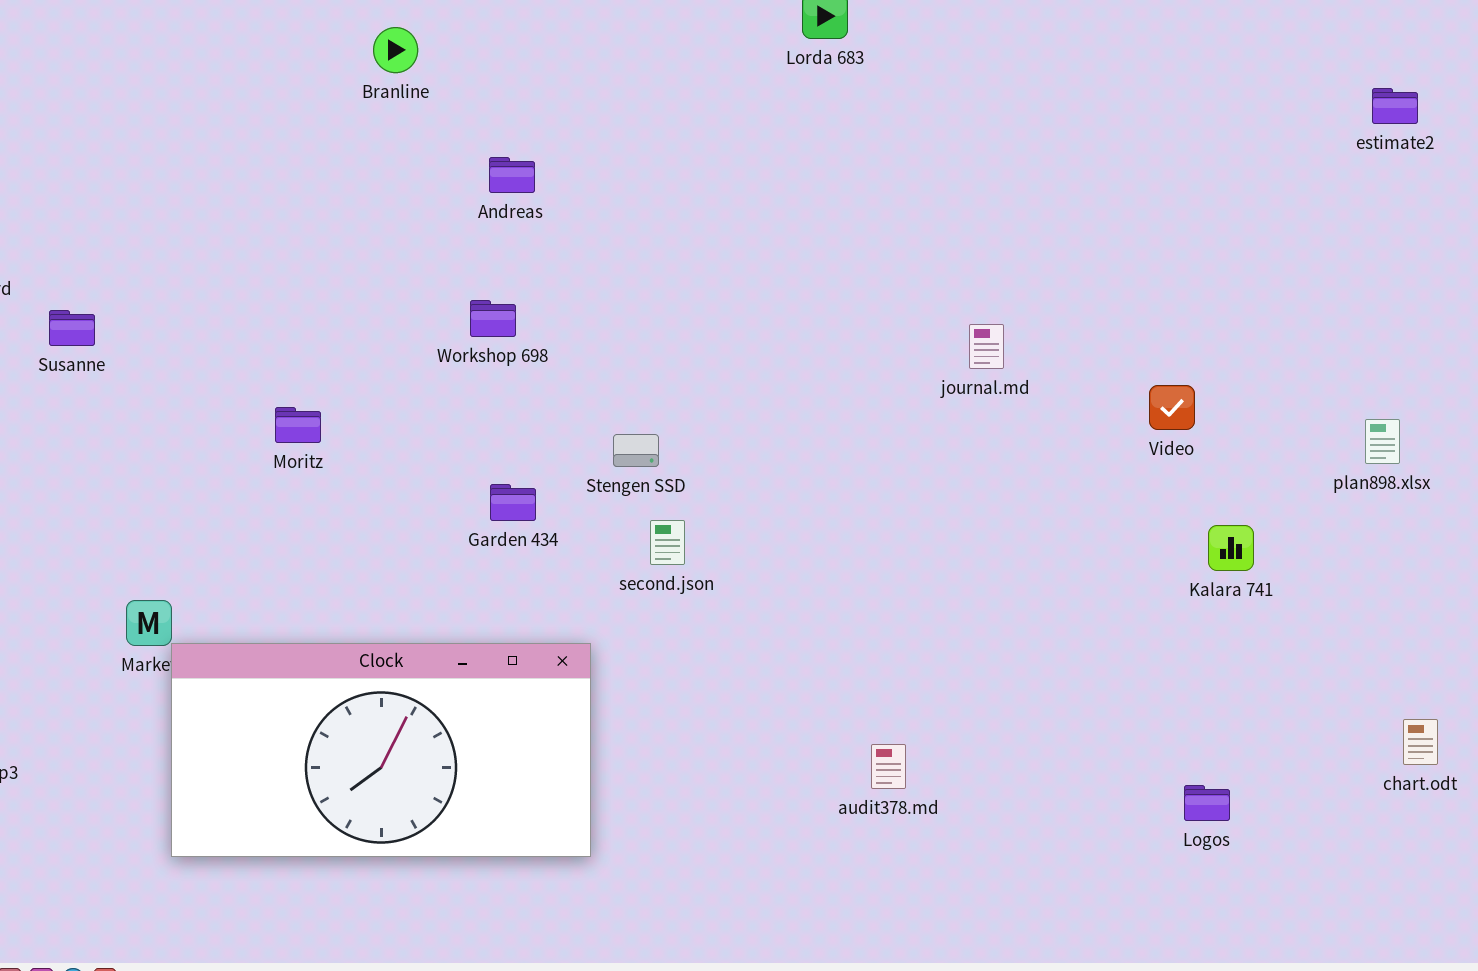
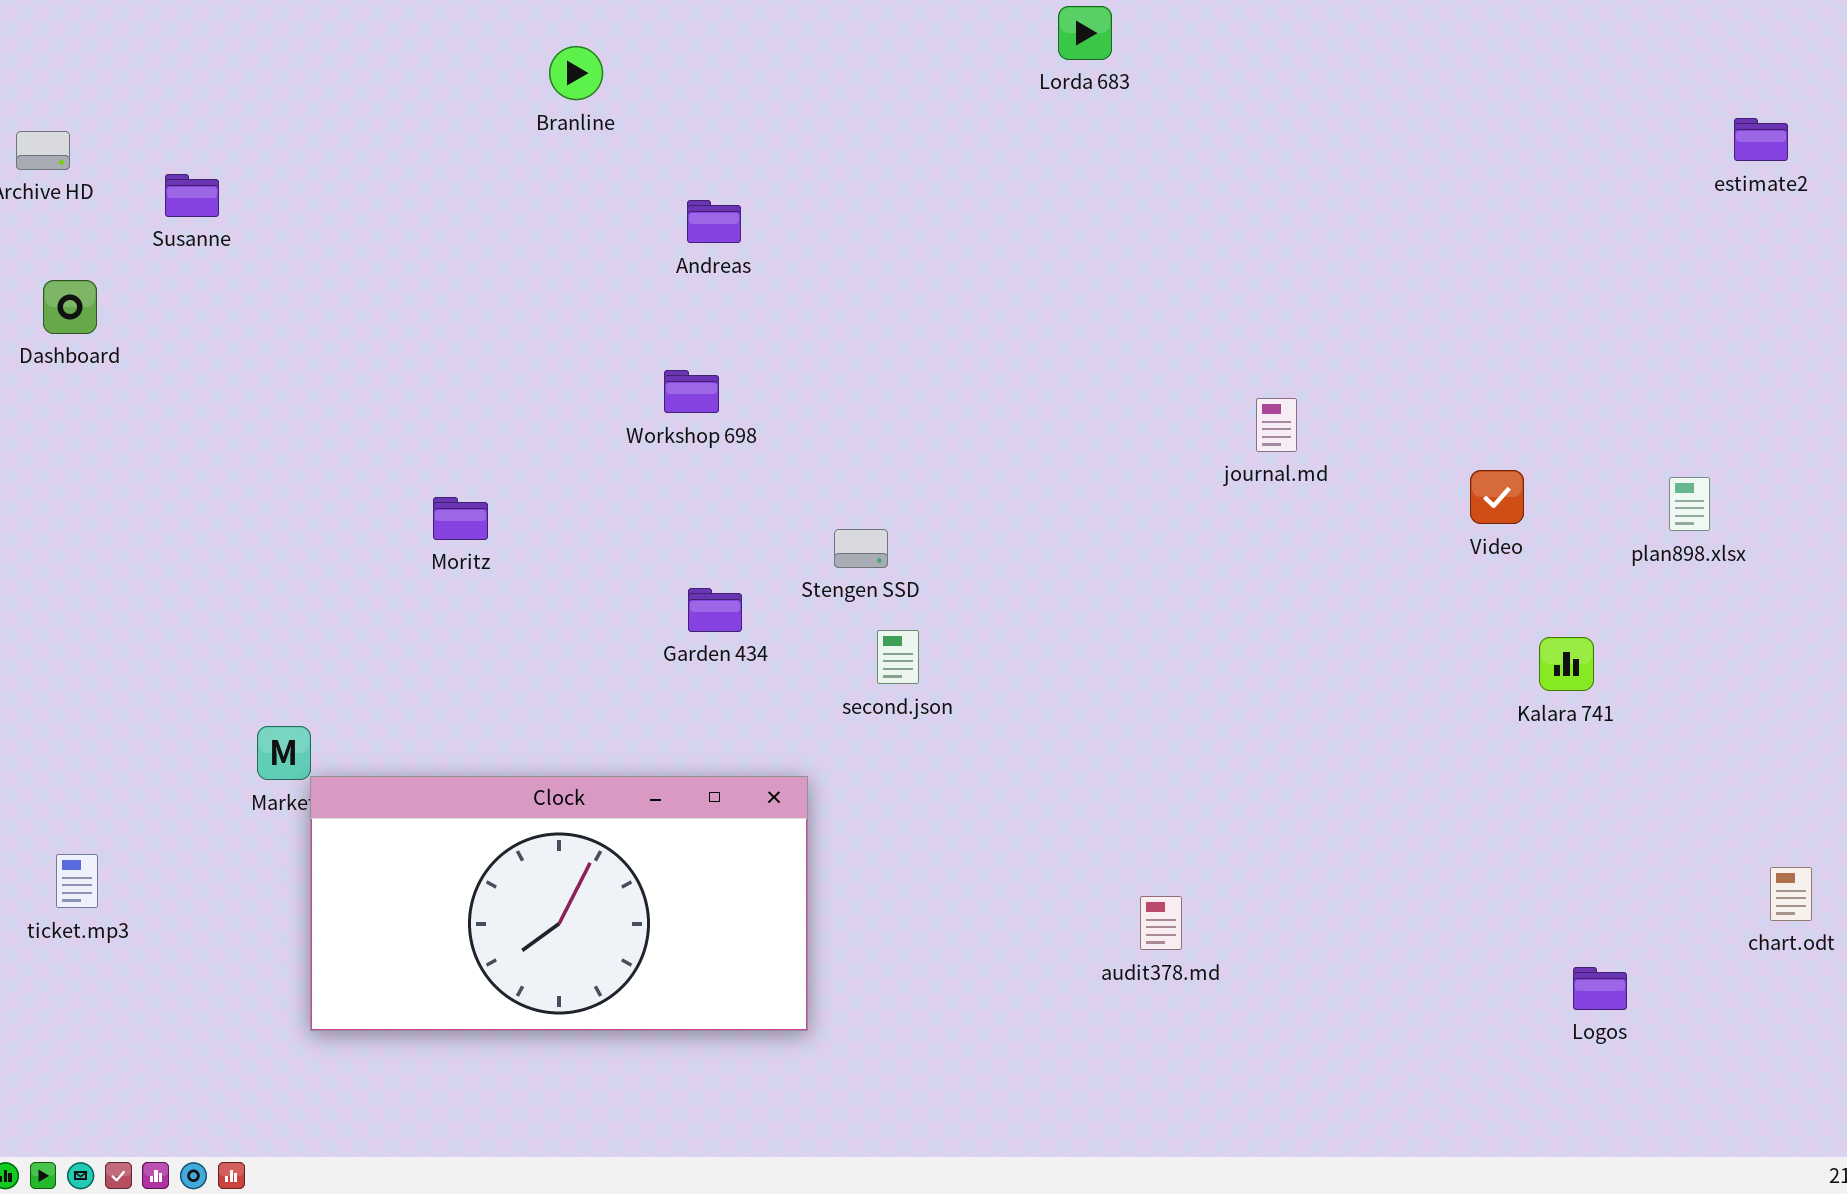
Susanne: [49,310,95,346] -> [165,174,219,217], moved
plan898.xlsx: [1365,419,1400,464] -> [1669,477,1710,531], moved
Logos: [1184,785,1230,821] -> [1573,967,1627,1010], moved

